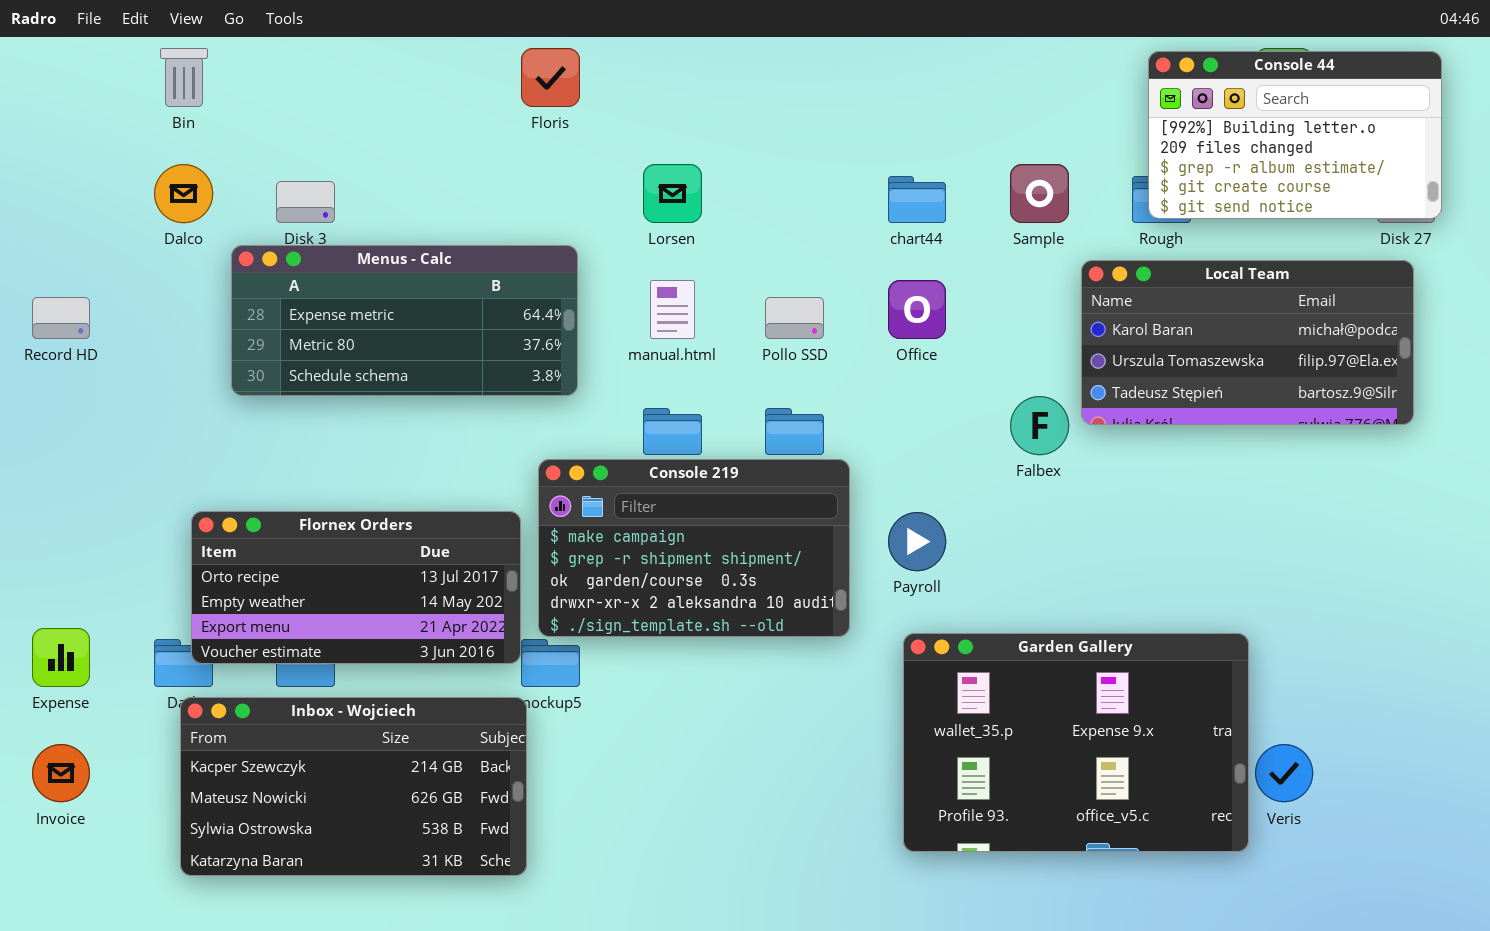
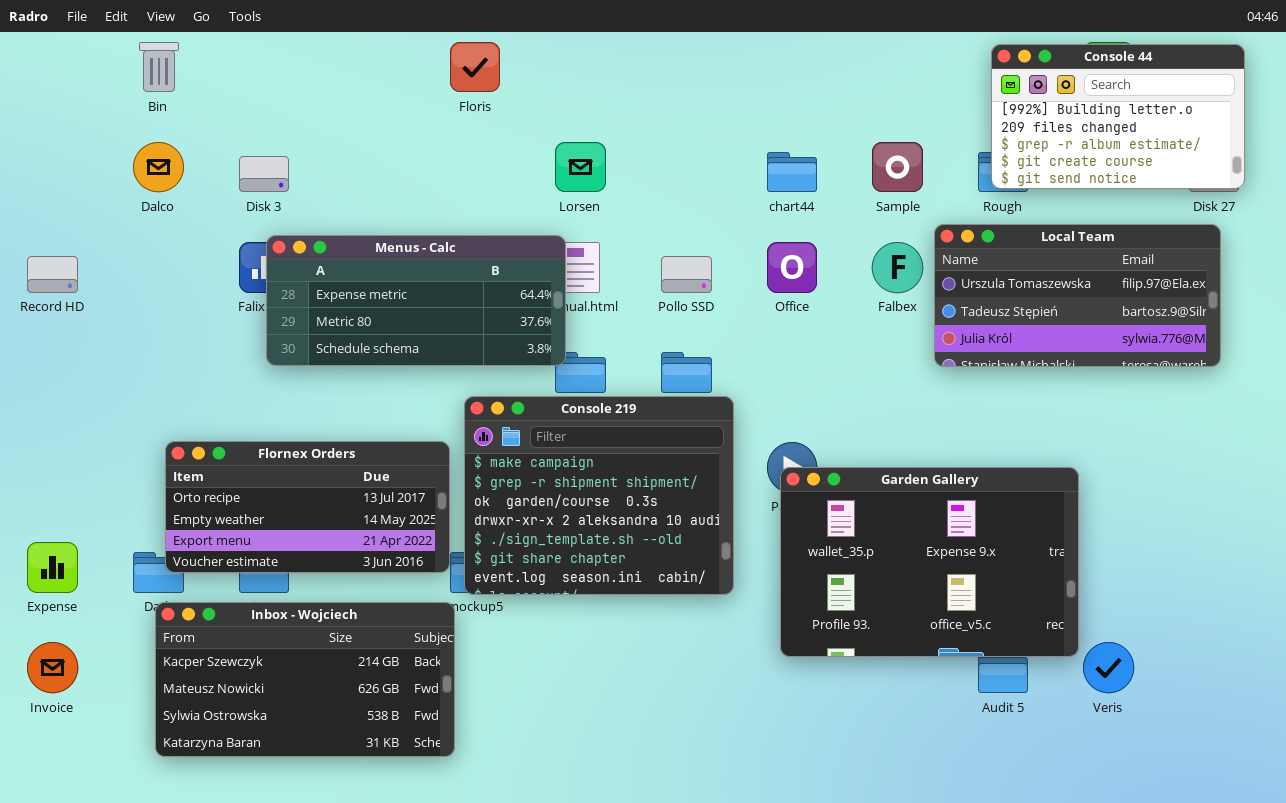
Menus - Calc: [231,245,578,396] -> [266,235,566,366], moved
Local Team: [1081,260,1414,425] -> [934,224,1221,367], scrolled down 1 row
Falbex: [1010,396,1069,455] -> [872,242,923,293], moved
Console 219: [538,459,850,637] -> [464,396,734,595], resized
Garden Gallery: [903,633,1249,852] -> [780,467,1079,657], moved

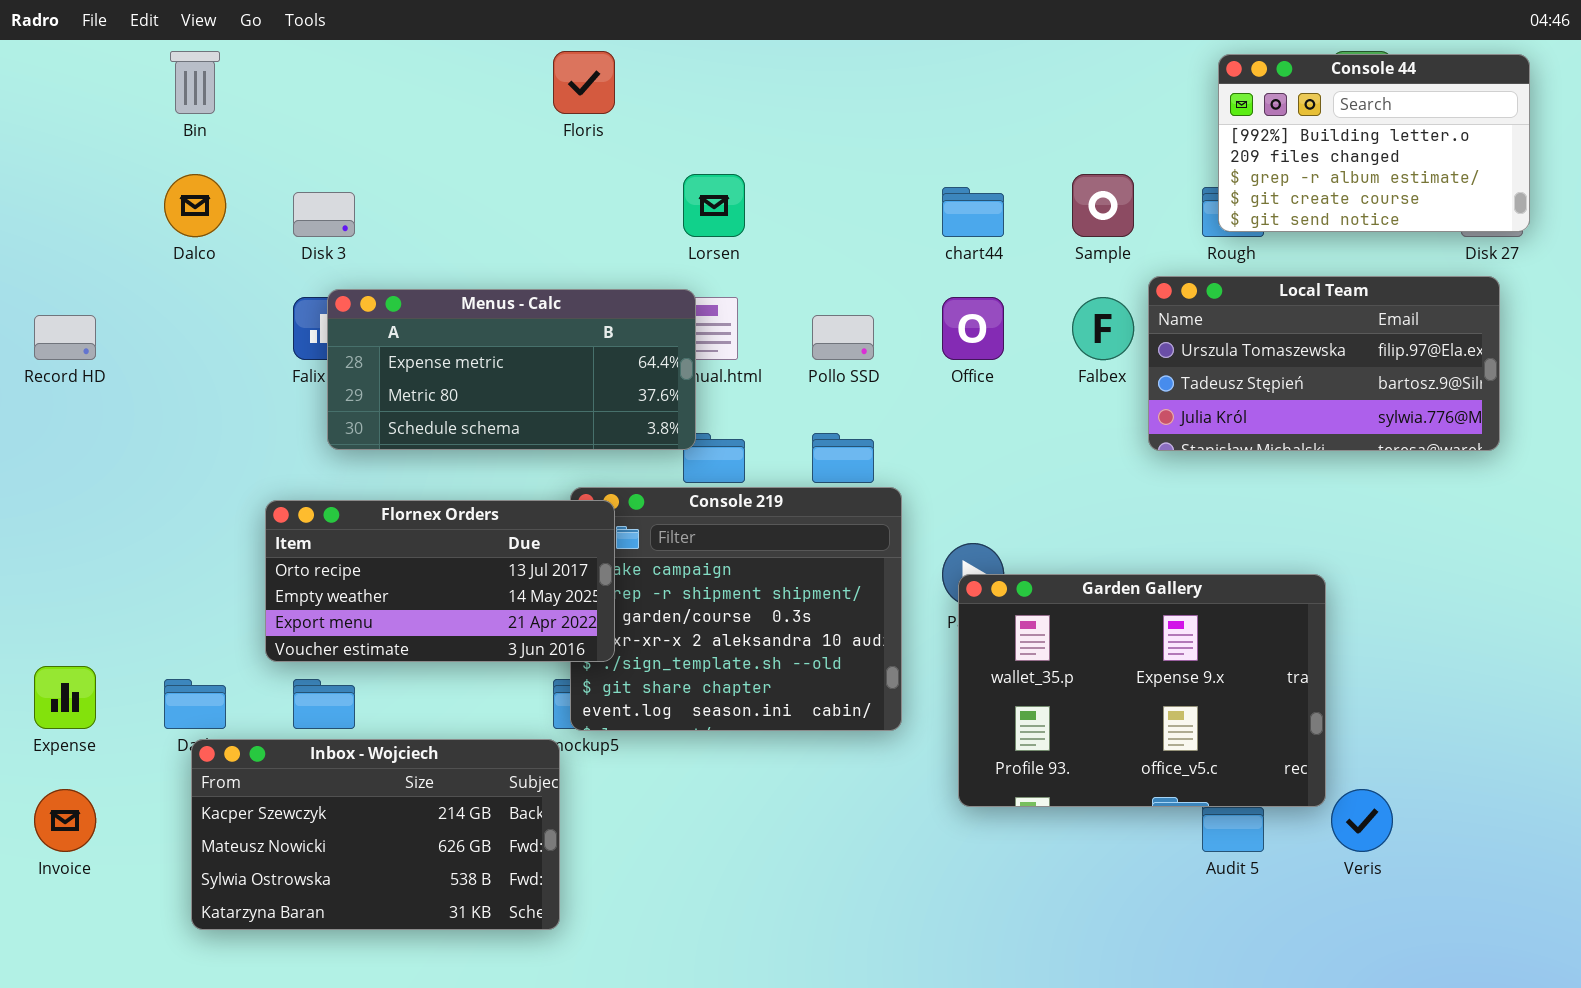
Flornex Orders: [165,441,450,573] -> [265,500,615,662], moved

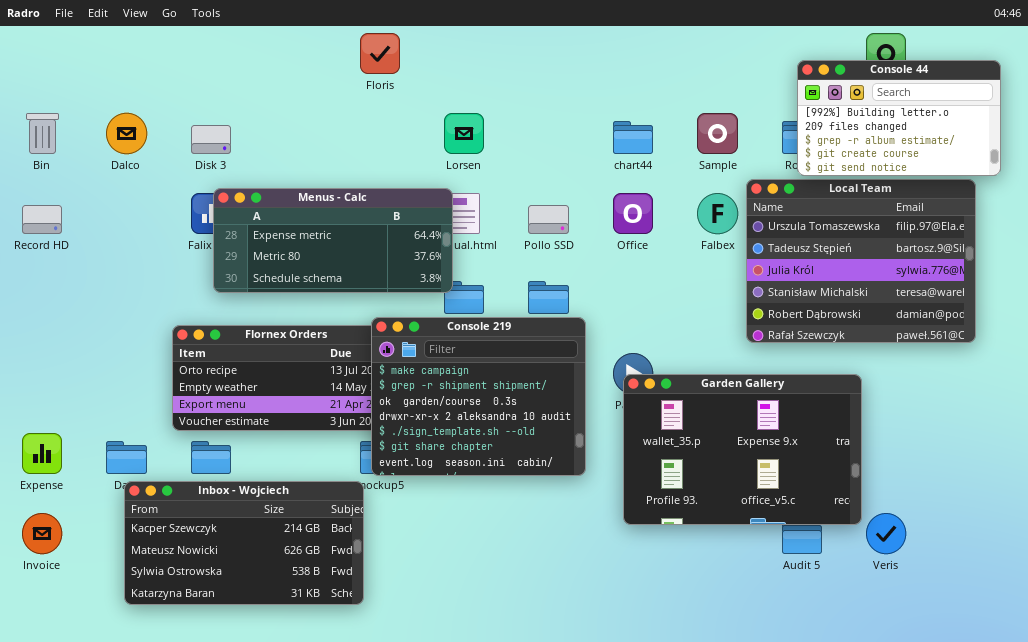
Bin: [170,51,220,114] -> [26,113,59,154], moved
Console 44: [1218,54,1530,232] -> [797,60,1001,176], moved
Local Team: [1148,276,1500,451] -> [746,179,976,343], resized
Console 219: [570,487,902,731] -> [371,317,586,476], raised

